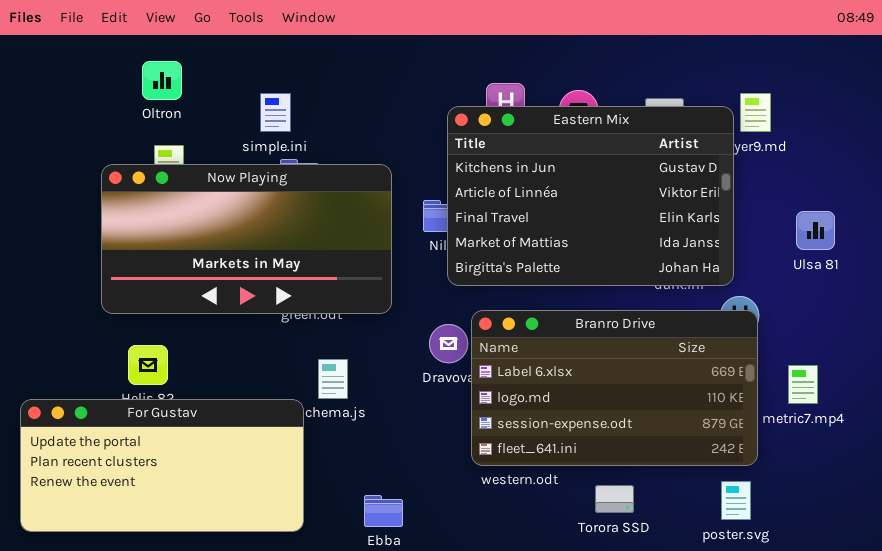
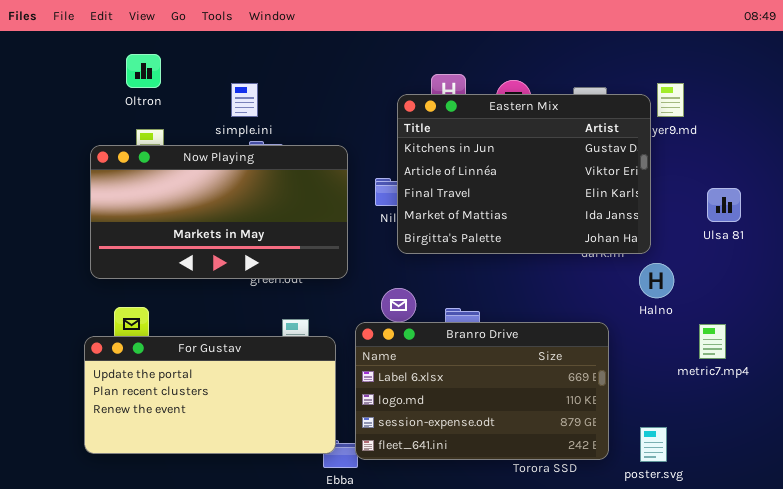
Branro Drive: [471,310,758,466] -> [355,322,609,460], moved
For Gustav: [20,399,304,532] -> [84,336,336,454], moved

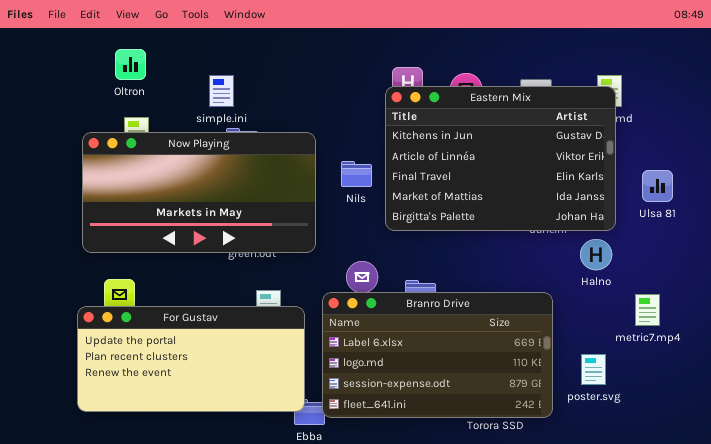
Eastern Mix: [397,94,651,254] -> [385,86,616,231], moved
poster.svg: [640,427,667,462] -> [581,354,606,385], moved

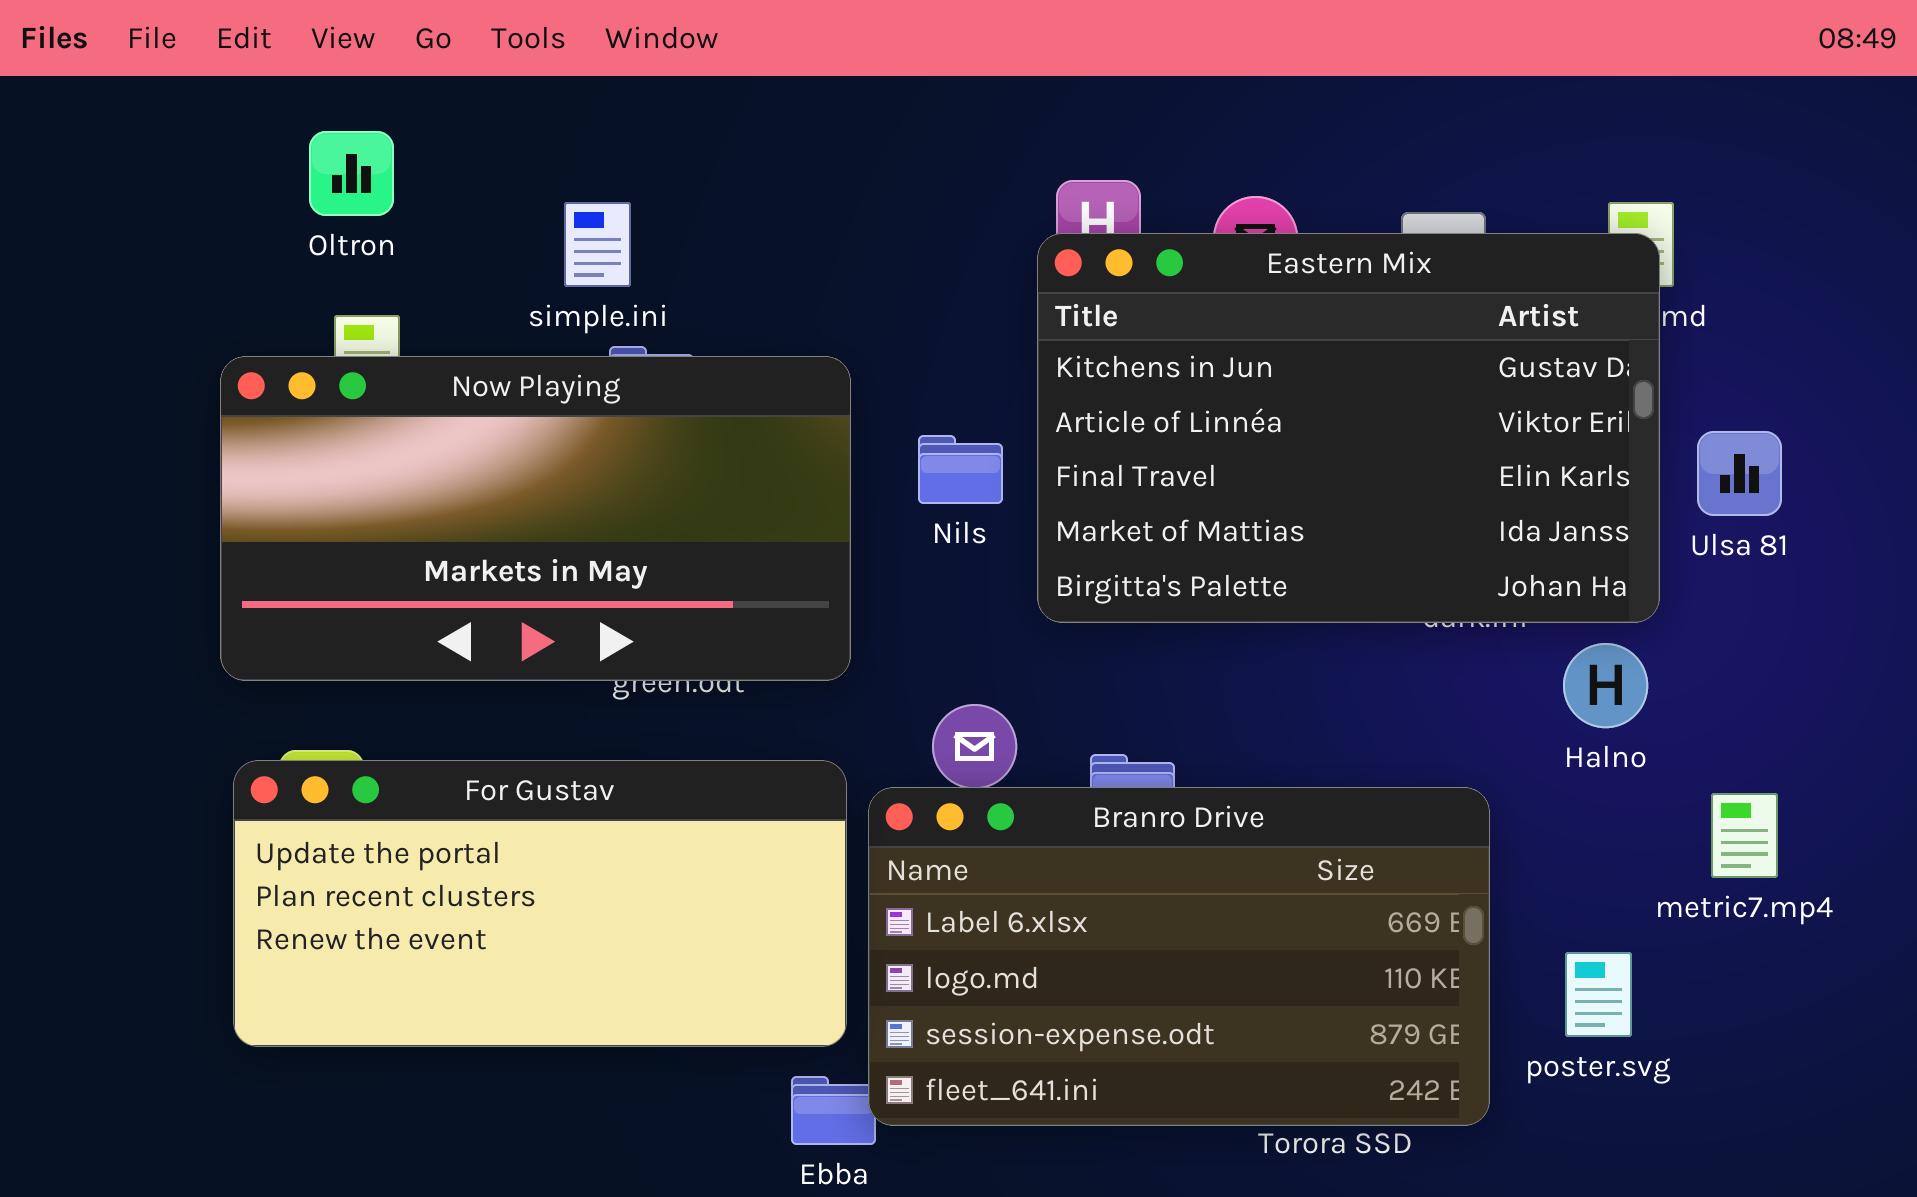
Ulsa 81: [642,170,673,202] -> [1697,431,1782,516], moved
For Gustav: [77,306,305,412] -> [233,760,847,1047], moved

